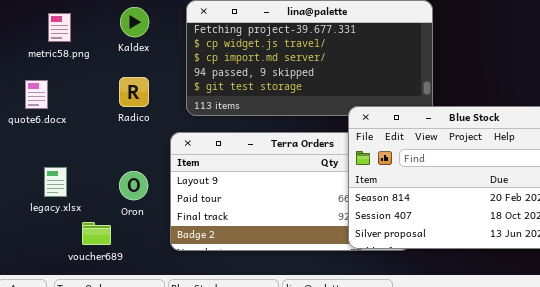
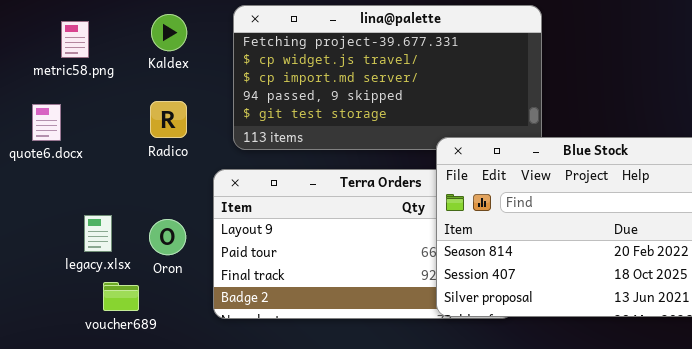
legacy.xlsx: [44,167,67,197] -> [84,215,112,252], moved

